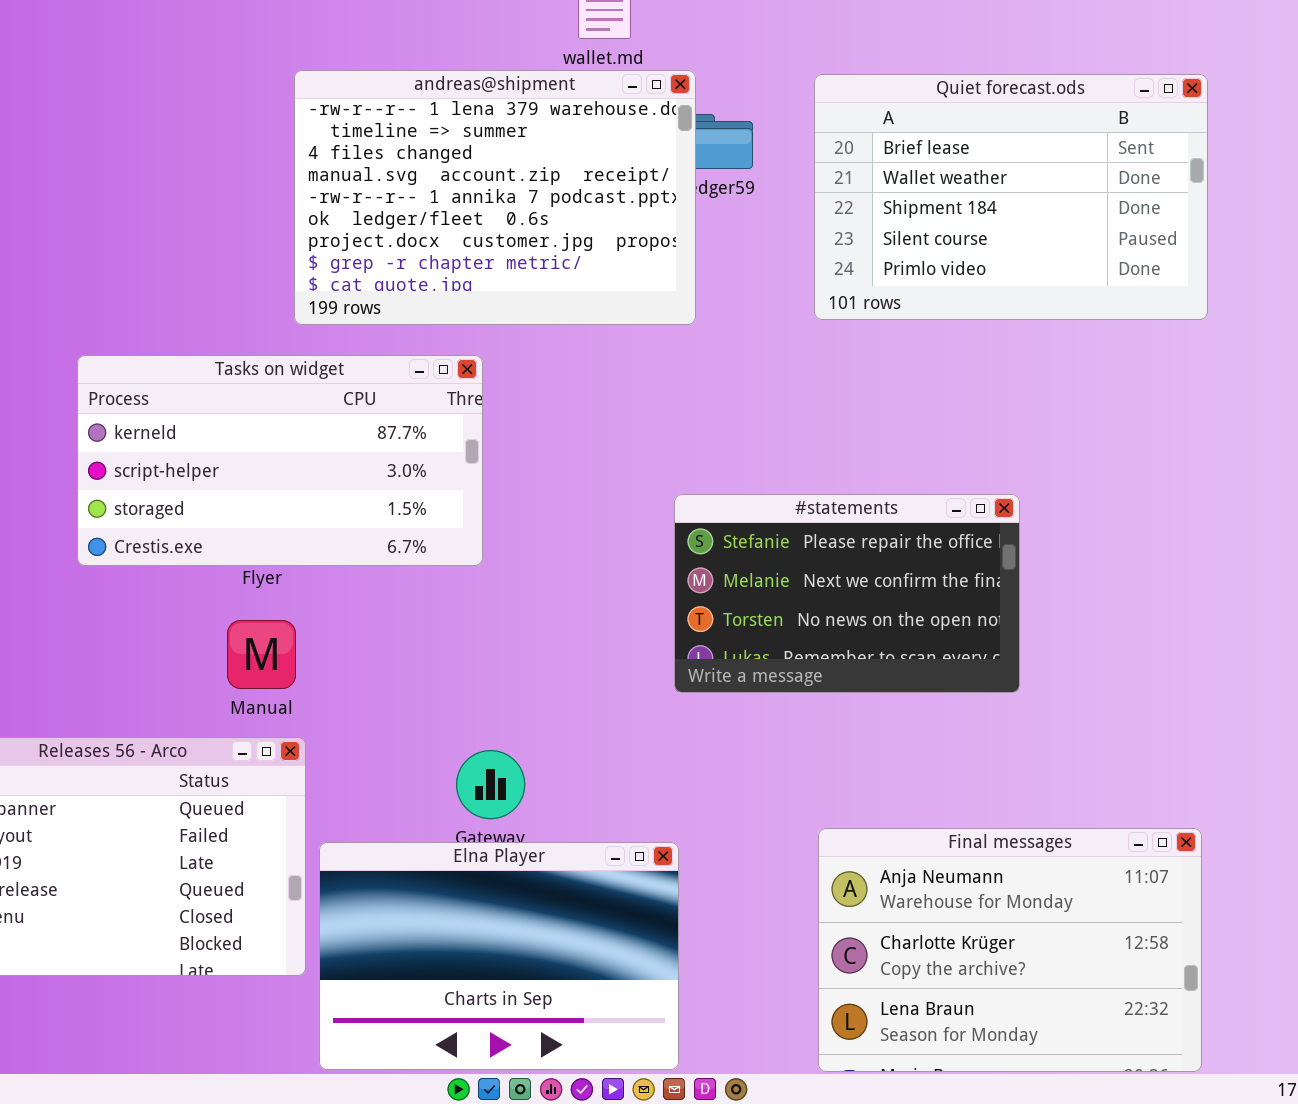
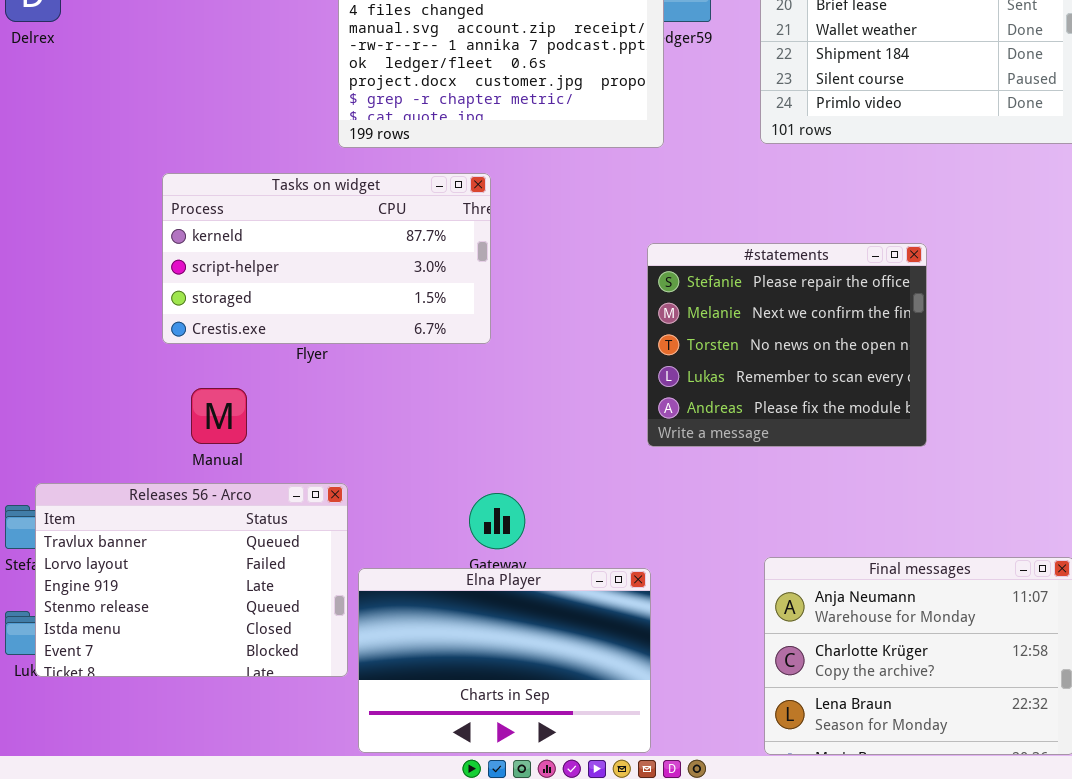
#statements: [674,494,1020,693] -> [647,243,927,447], resized
Manual: [227,620,296,689] -> [191,388,247,444], moved

